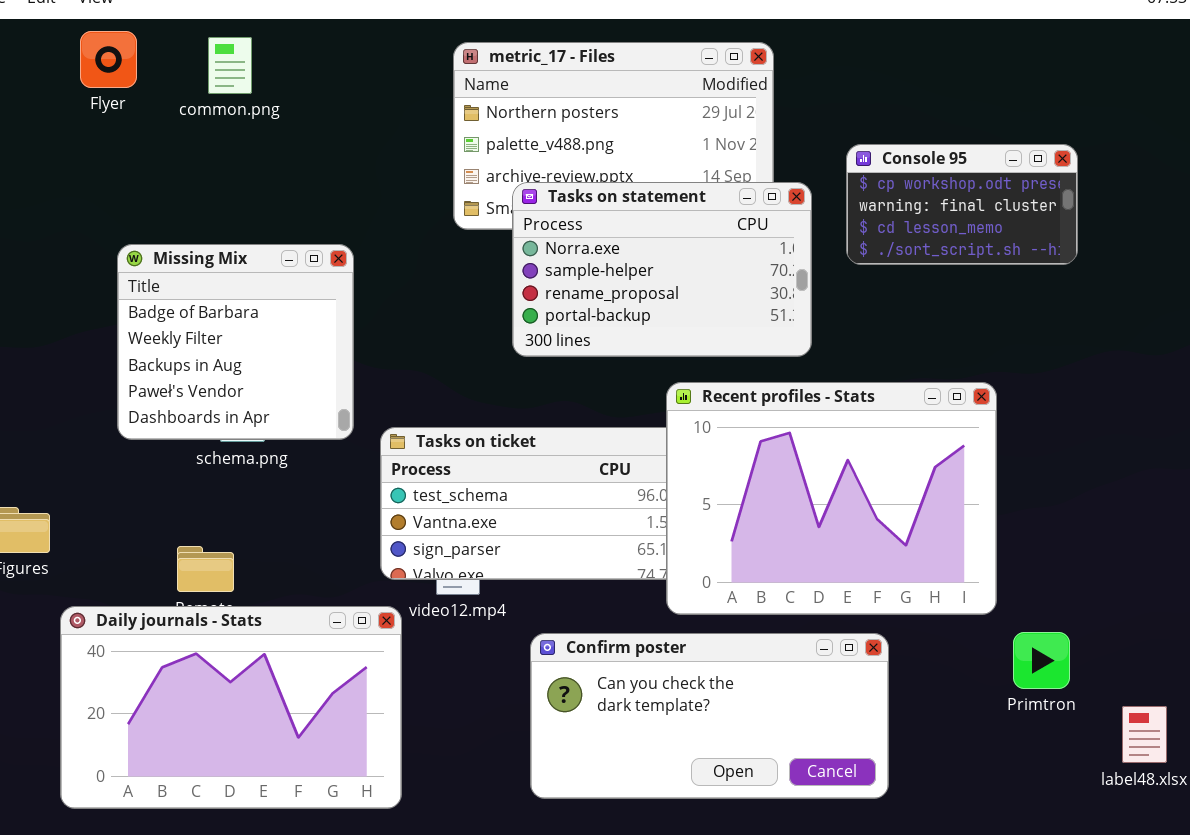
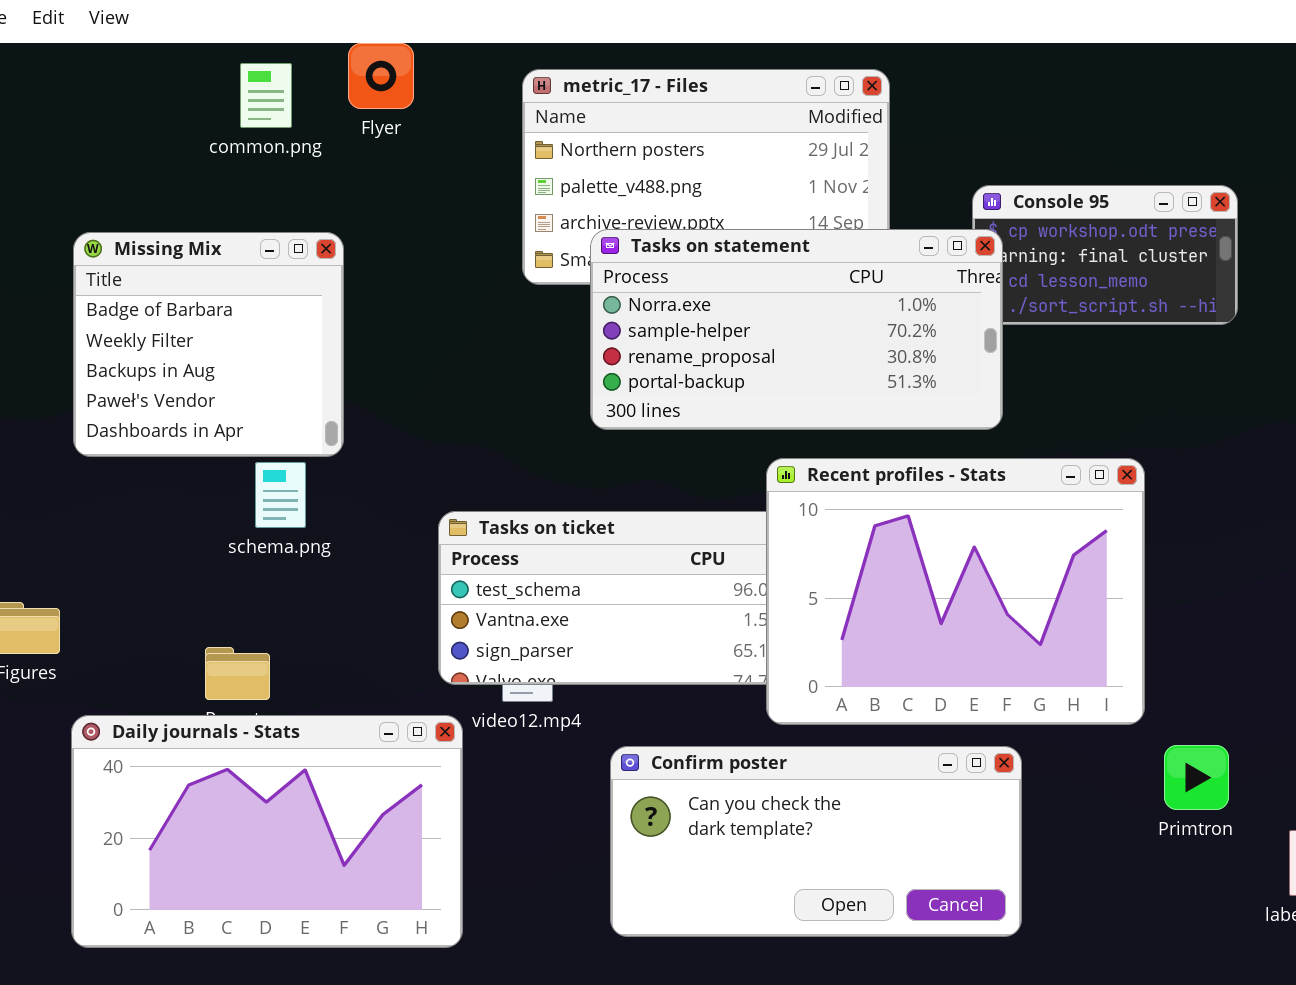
Flyer: [80,31,137,88] -> [348,43,414,109], moved
Tasks on statement: [512,182,812,357] -> [590,229,1003,430], resized
Missing Mix: [117,244,354,440] -> [73,232,344,457], moved

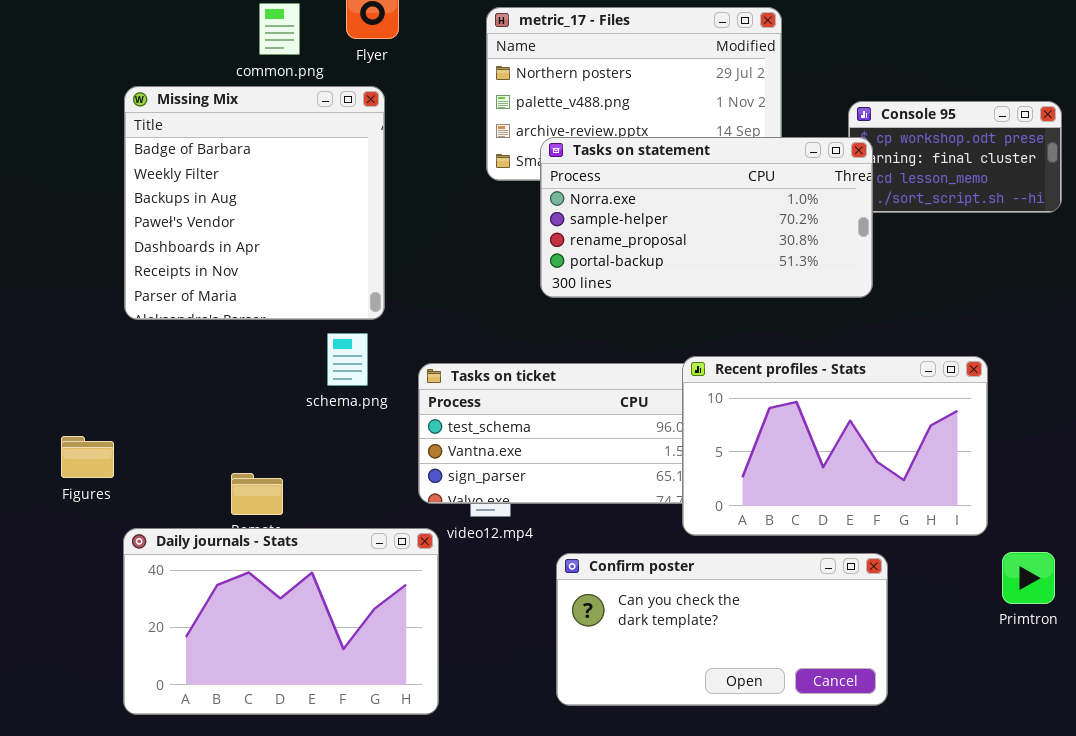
Missing Mix: [73,232,344,457] -> [124,86,385,320], resized
Recent profiles - Stats: [766,458,1145,725] -> [682,356,988,536], resized
schema.png: [255,462,306,528] -> [327,333,368,386], moved

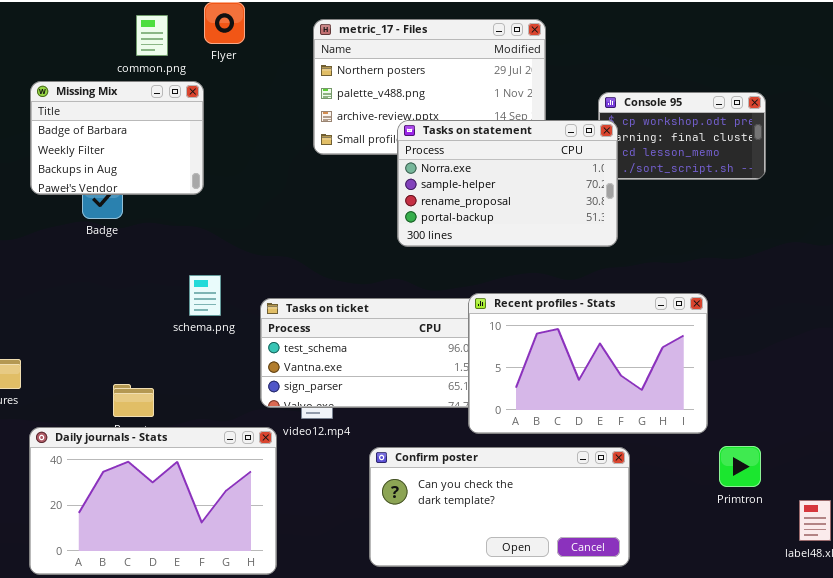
Missing Mix: [124,86,385,320] -> [30,81,204,195], resized
Tasks on statement: [540,137,873,298] -> [397,120,618,247], resized

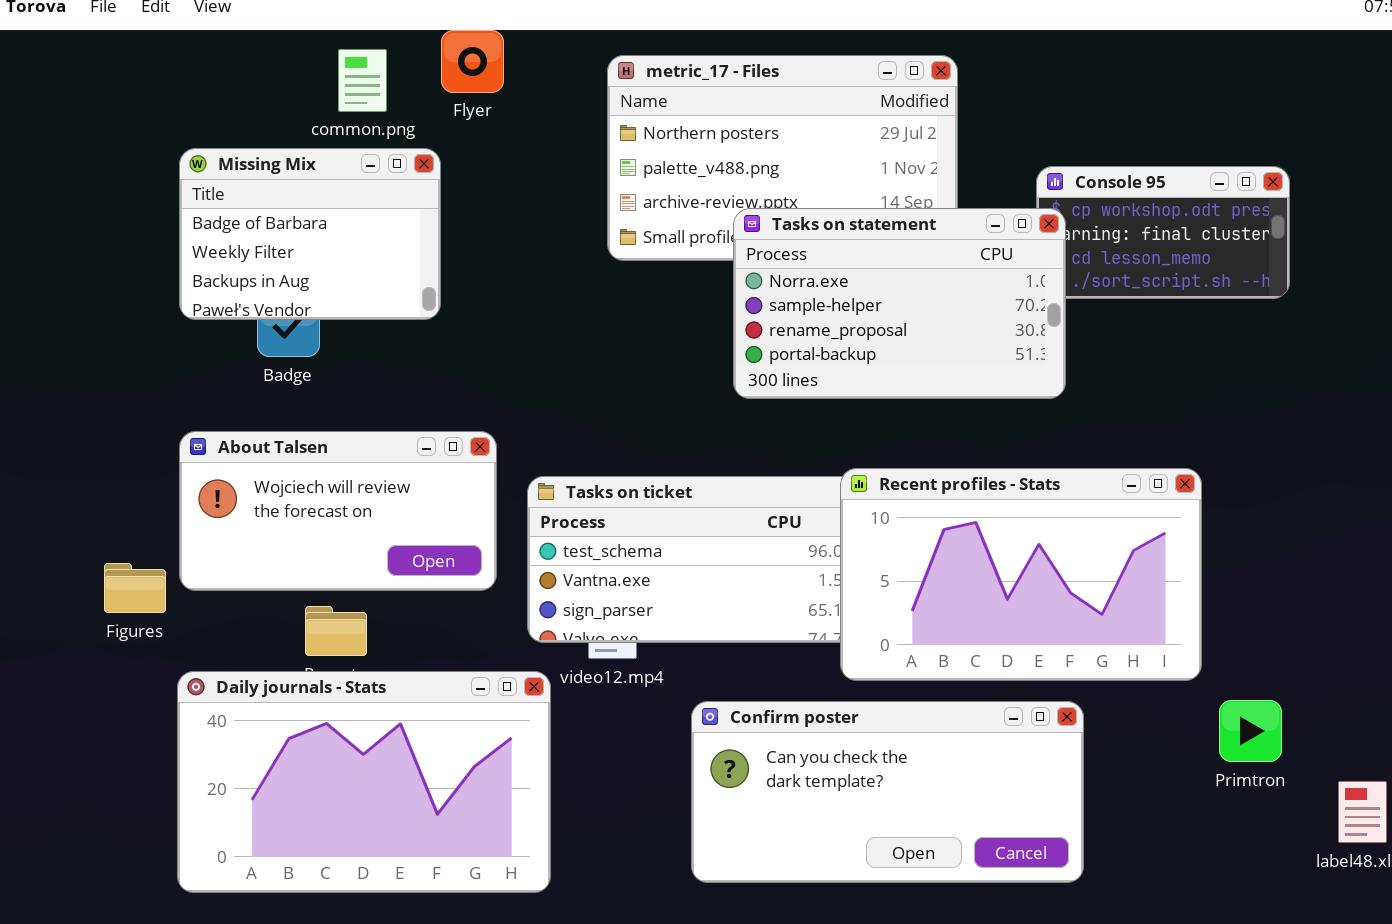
About Talsen: none -> [179,431,497,591], opened

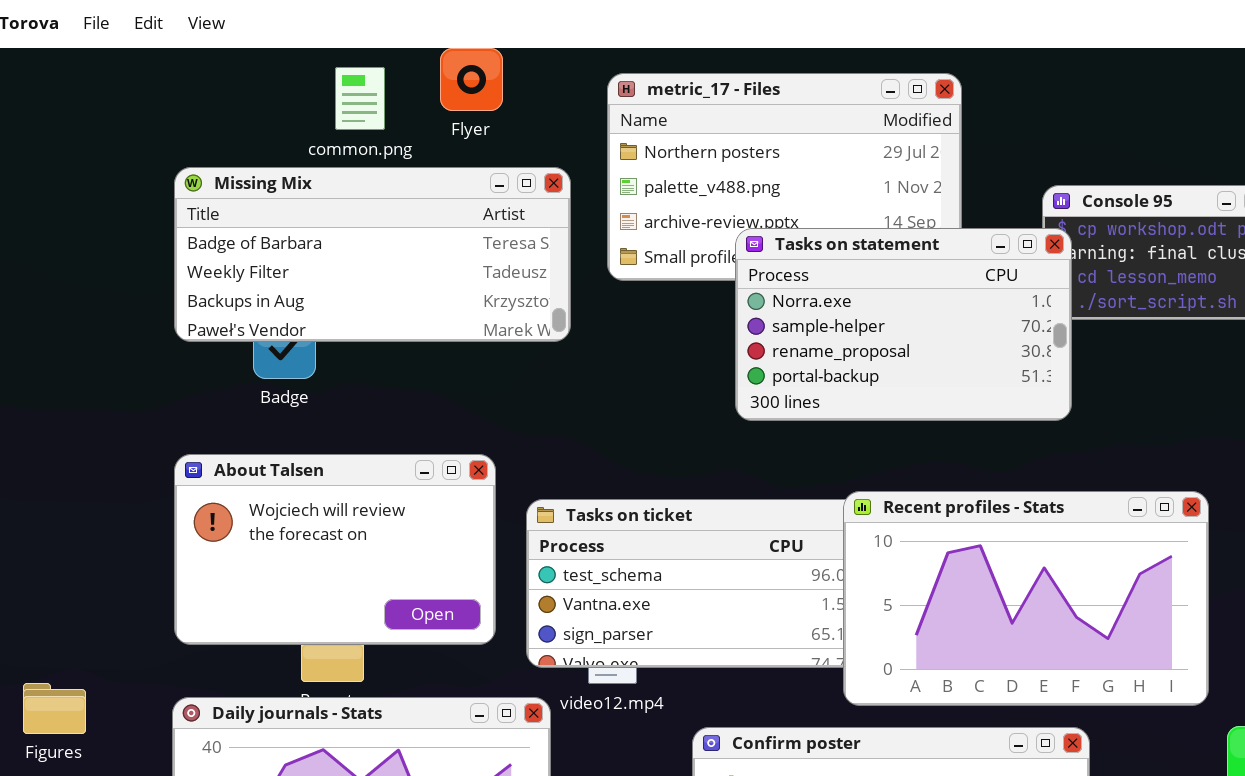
Missing Mix: [179,148,441,320] -> [174,167,571,342], resized
About Talsen: [179,431,497,591] -> [174,454,496,645], resized
Figures: [104,563,166,613] -> [23,683,86,734], moved

